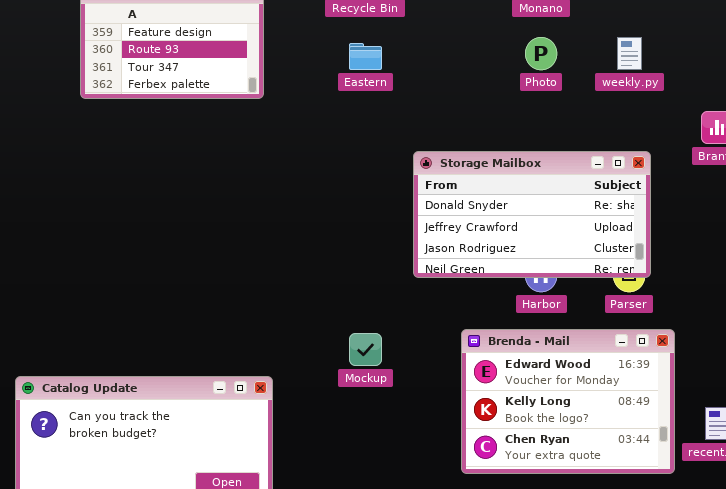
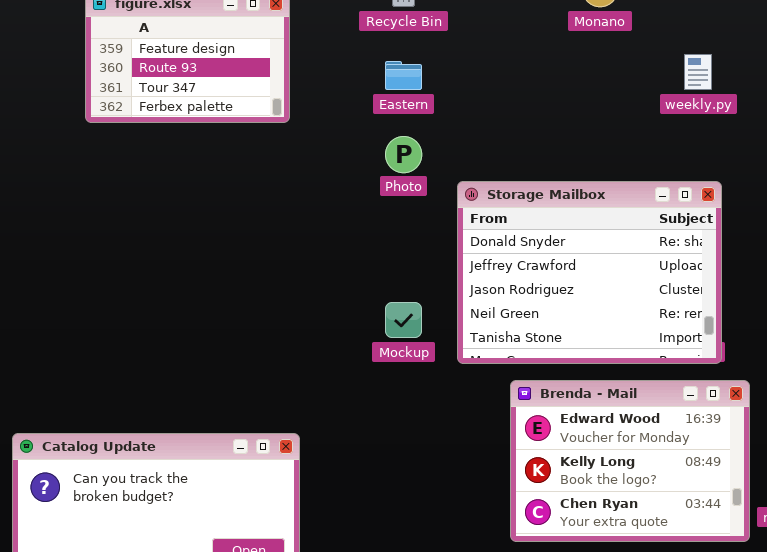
Photo: [525,37,557,70] -> [385,136,422,173], moved
Storage Mailbox: [413,151,651,278] -> [457,181,722,364], resized
Mockup: [349,333,382,366] -> [385,302,422,338], moved

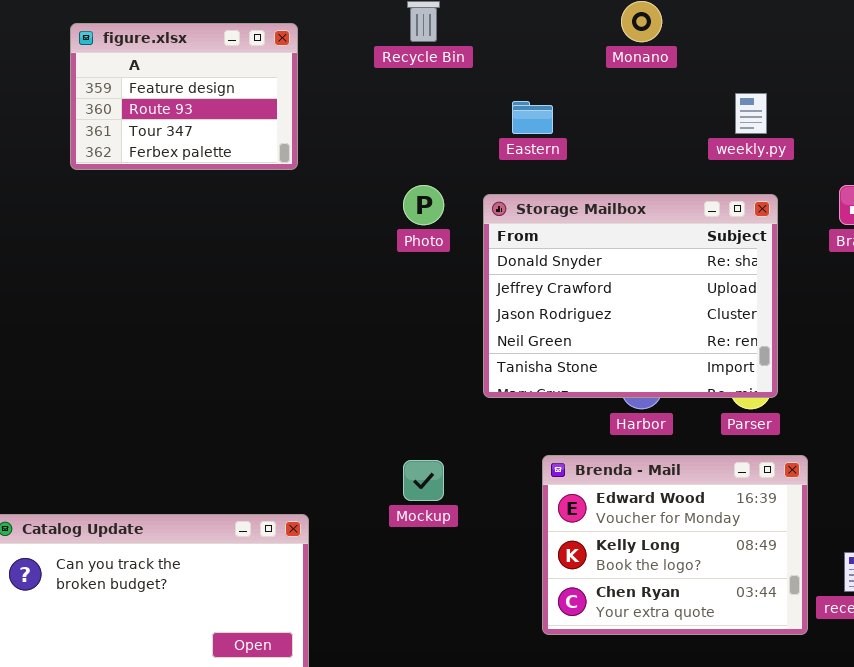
Eastern: [385,61,422,90] -> [512,101,553,134], moved
Storage Mailbox: [457,181,722,364] -> [483,194,778,398], moved
Mockup: [385,302,422,338] -> [403,460,444,501], moved

